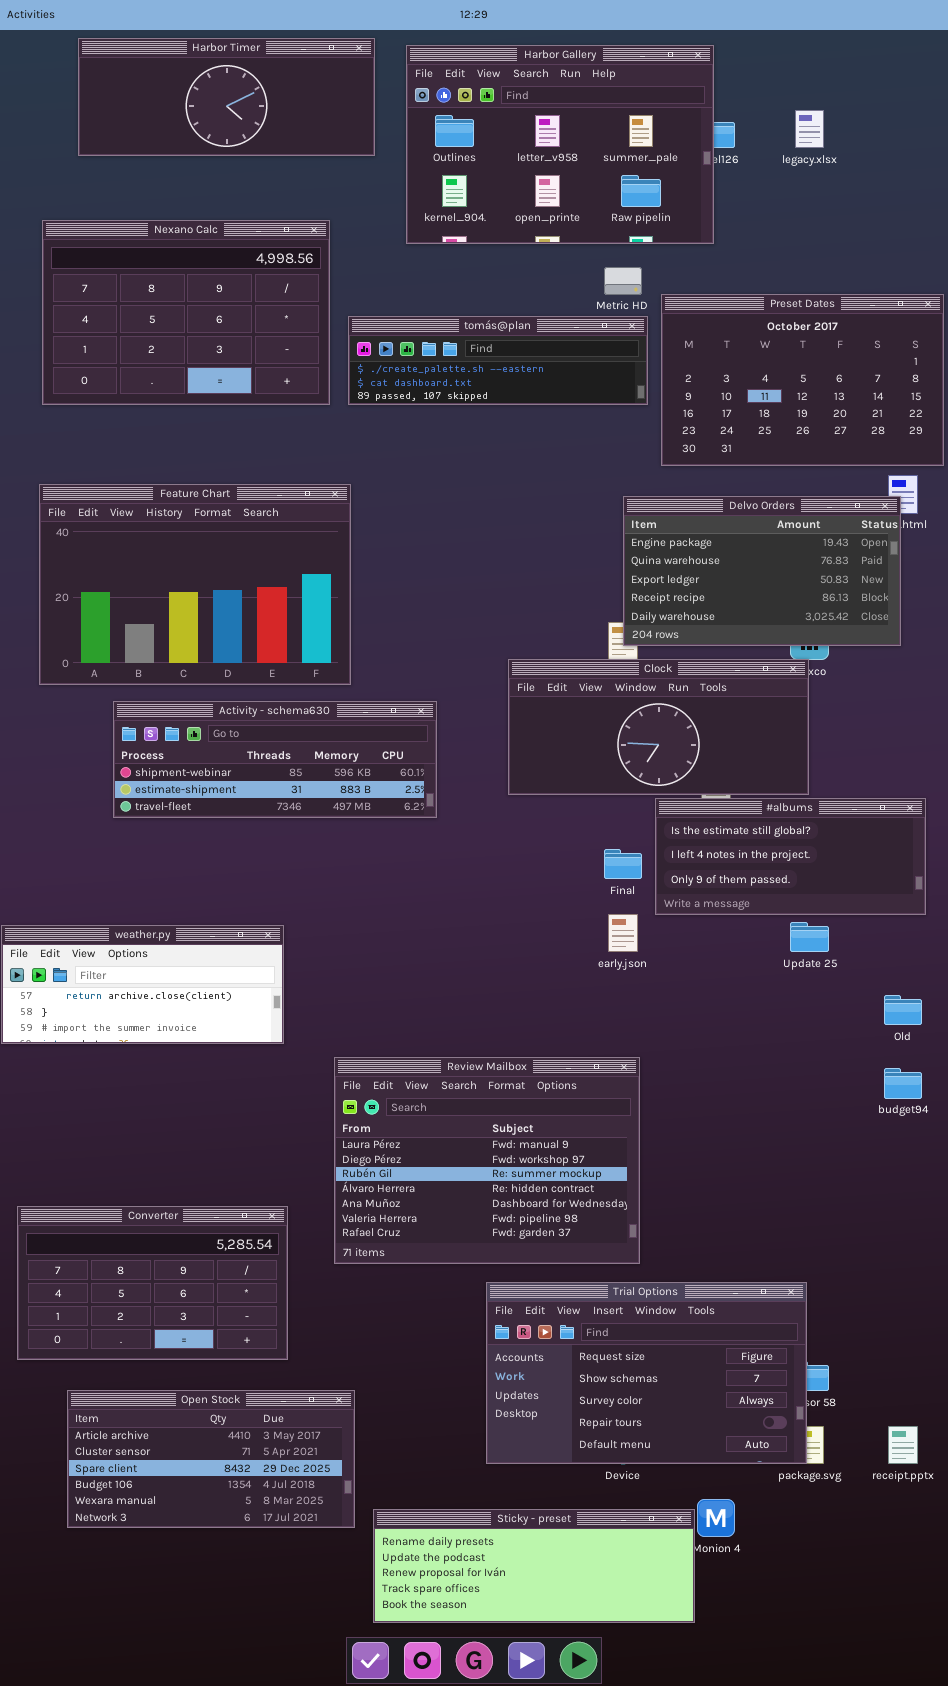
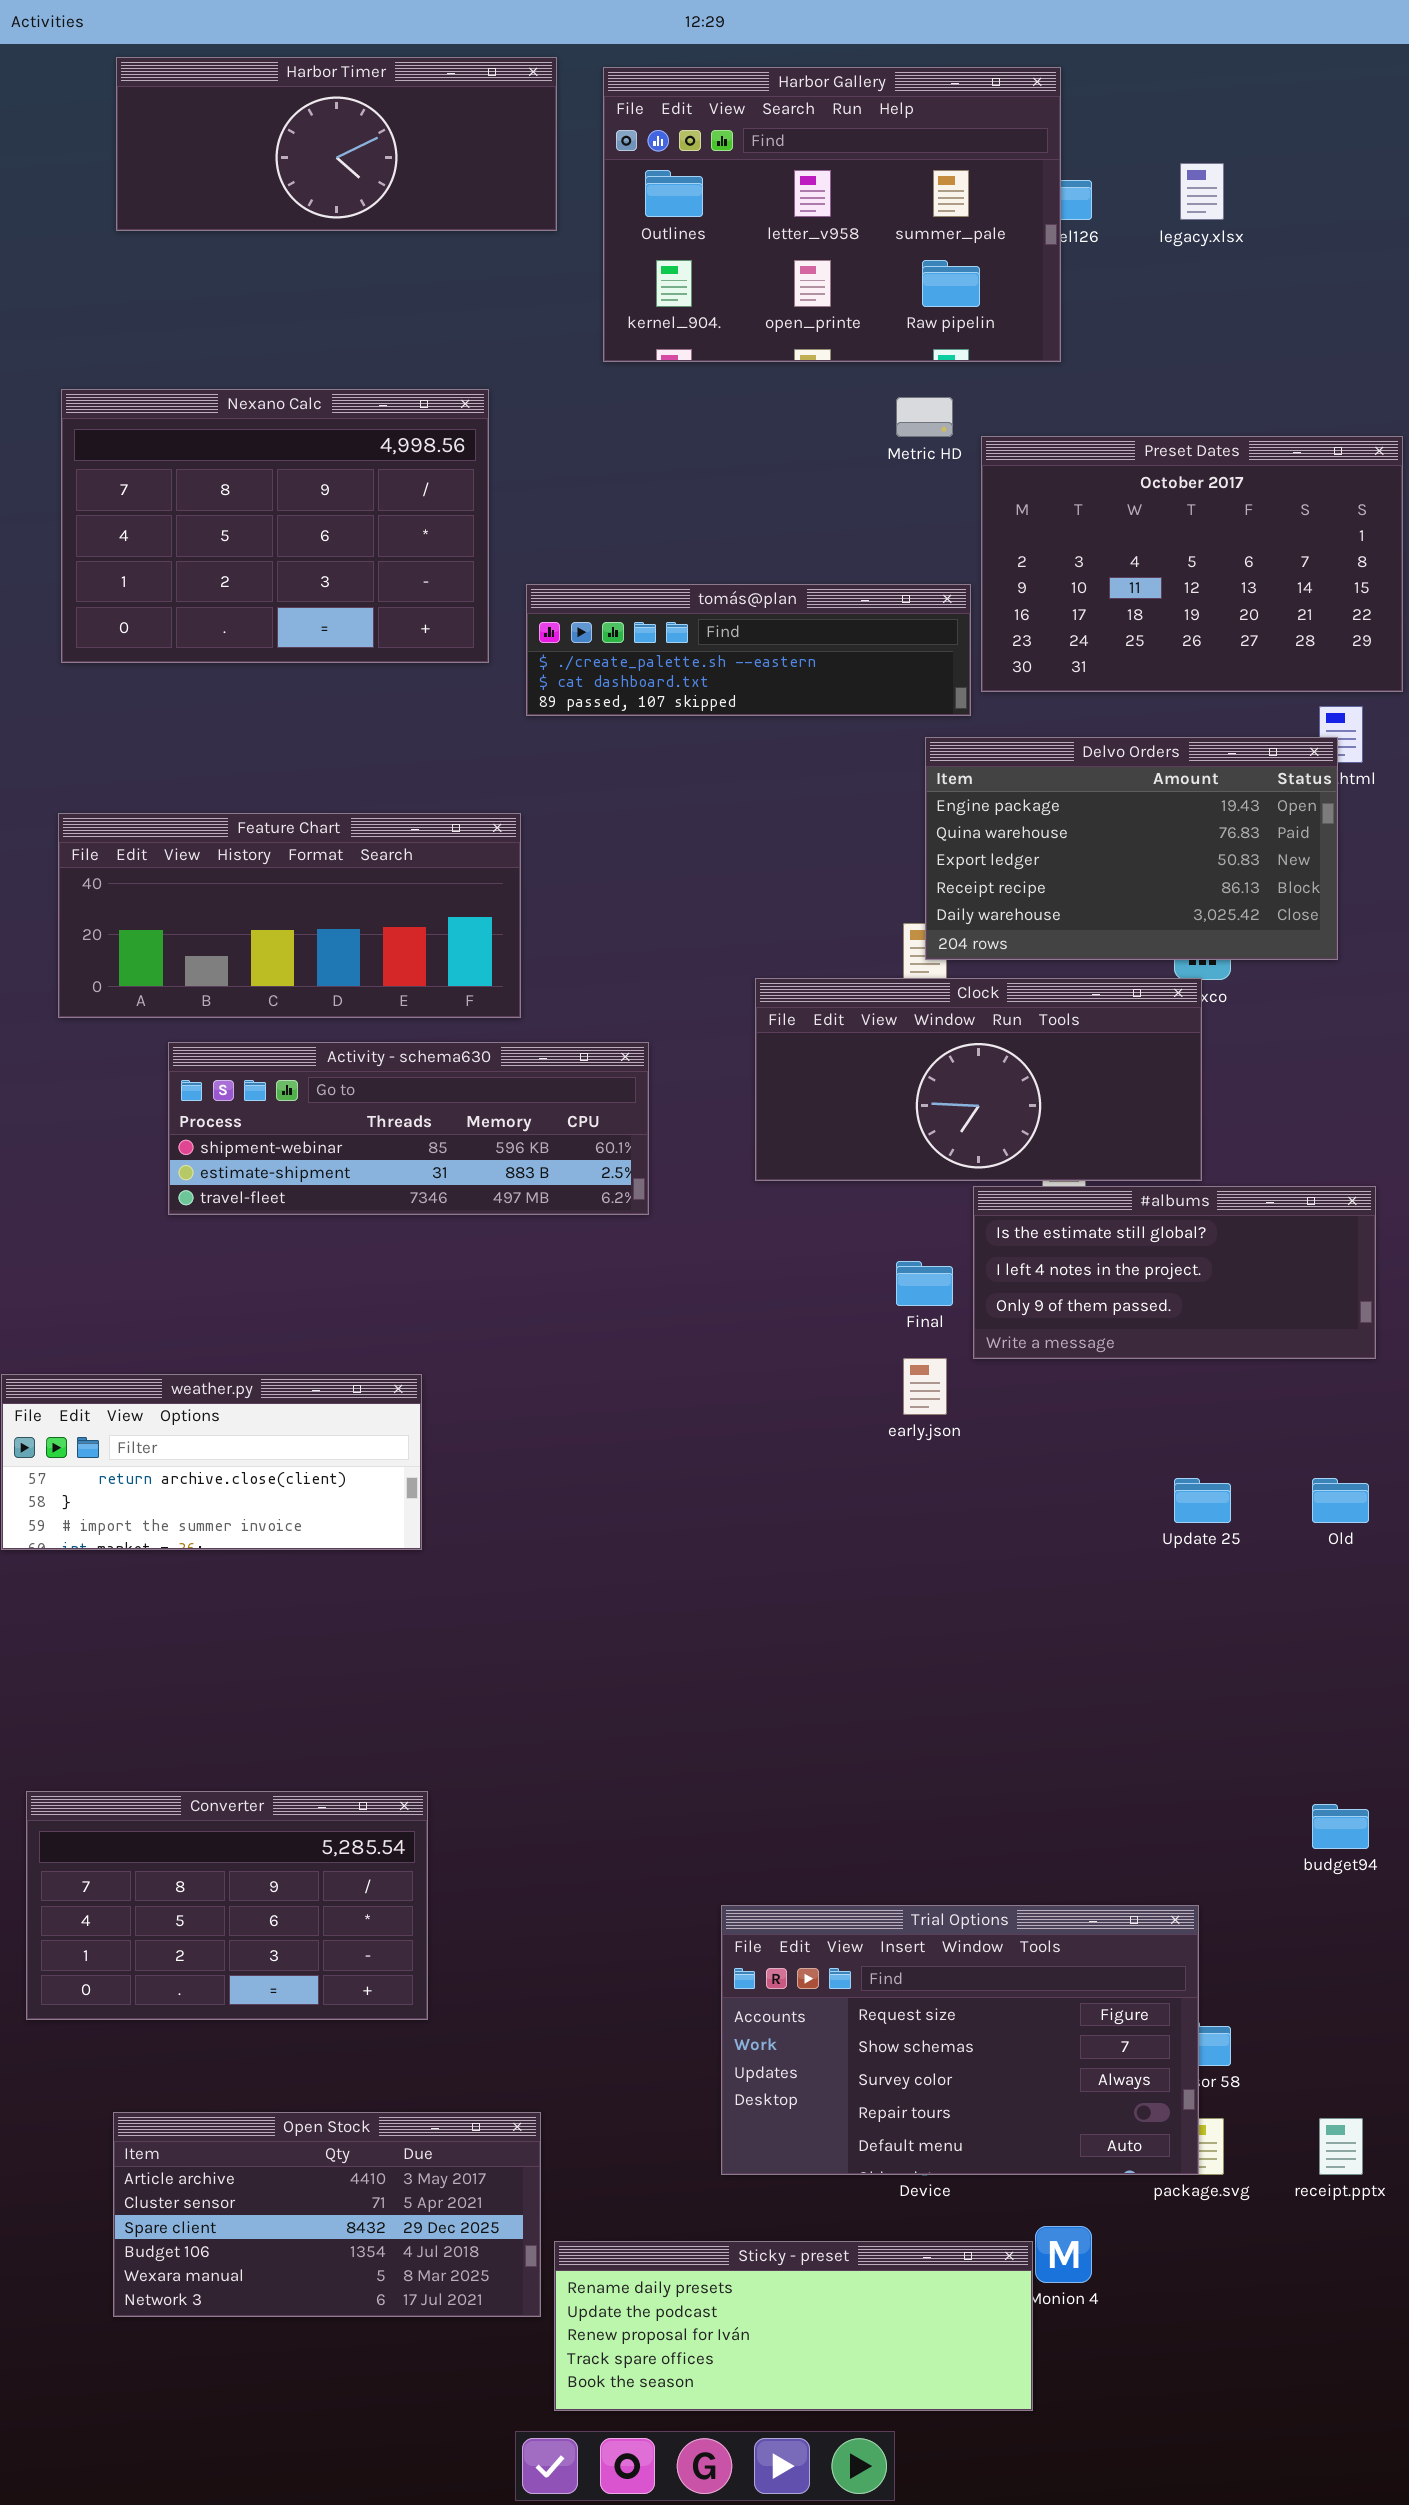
Nexano Calc: [42,220,330,405] -> [61,389,489,663], moved
tomás@plan: [348,316,648,405] -> [526,584,971,716], moved
Feature Chart: [39,484,351,685] -> [58,813,521,1018], resized
Update 25: [790,922,829,952] -> [1174,1478,1231,1523], moved
Review Mailbox: [334,1057,640,1264] -> none, closed
budget94: [884,1068,922,1099] -> [1312,1804,1369,1849], moved
Open Stock: [67,1390,355,1528] -> [113,2112,541,2317], moved

